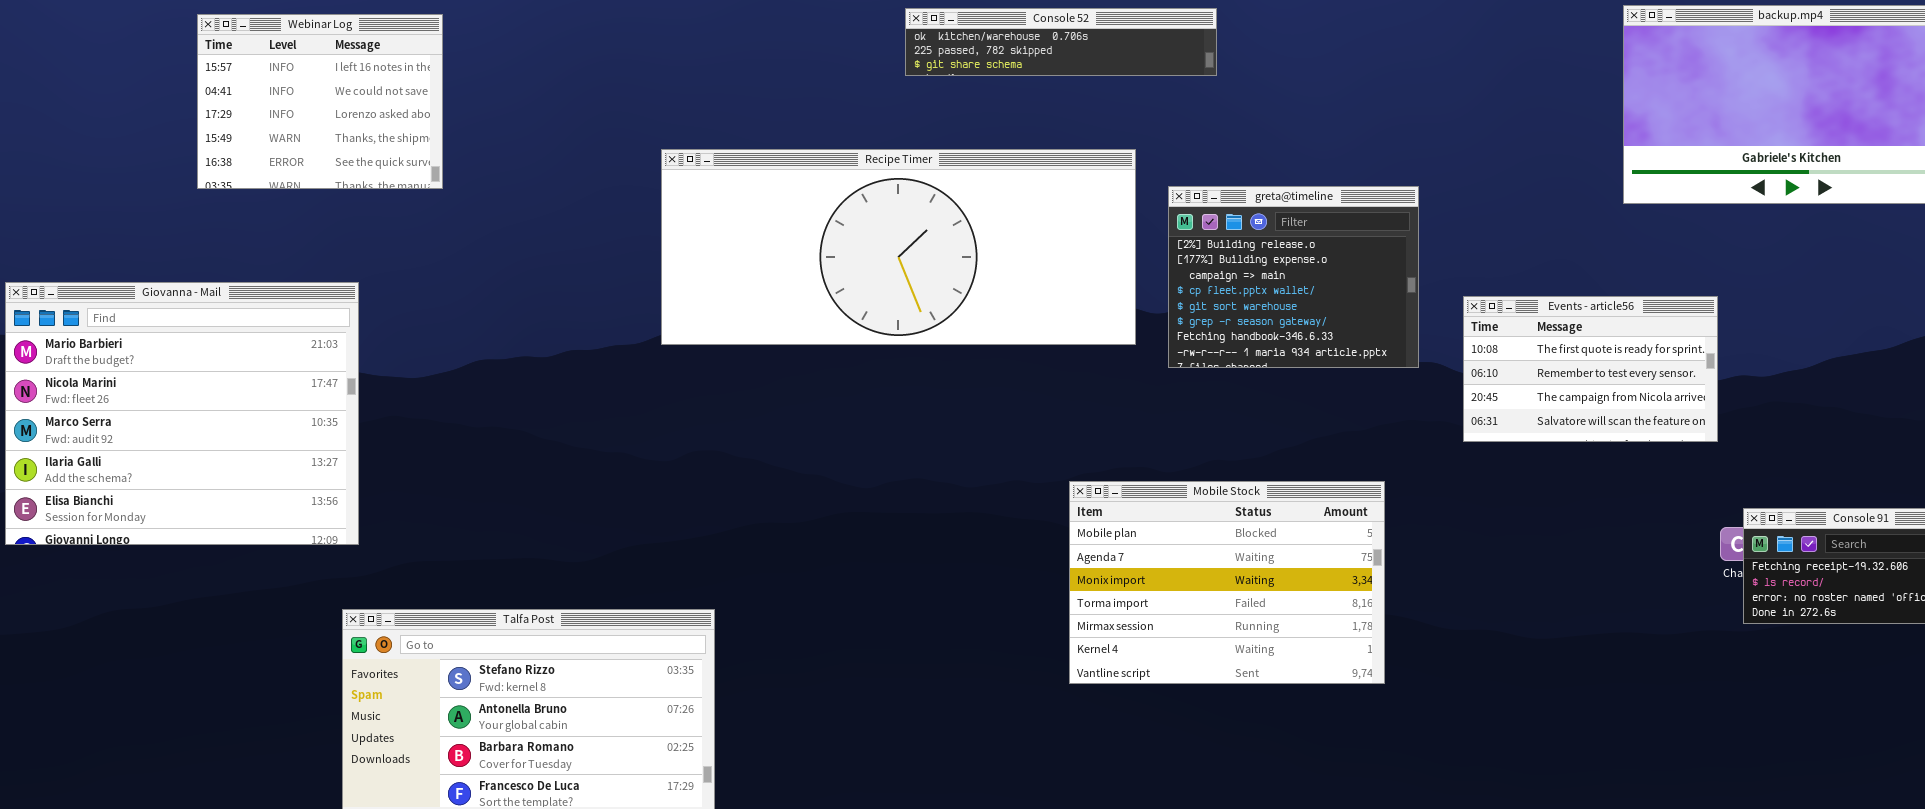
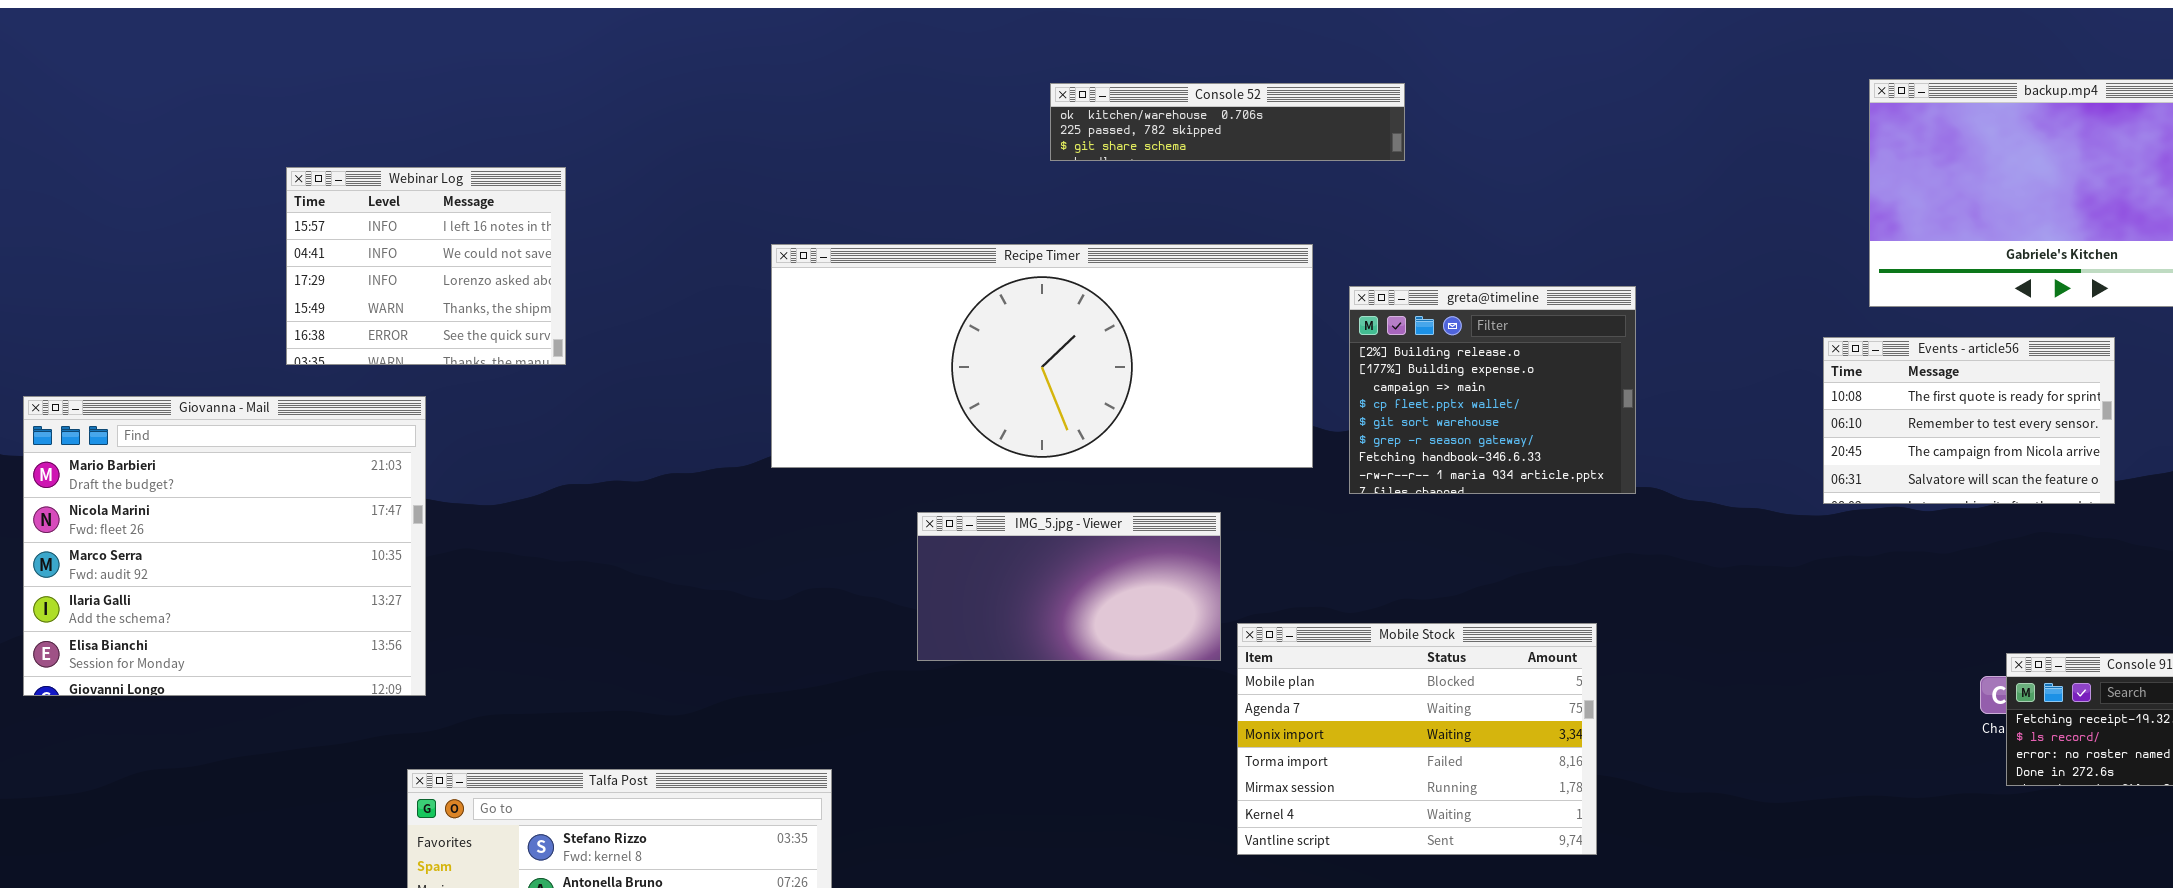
Webinar Log: [197,14,443,189] -> [286,167,566,365], moved
Events - article56: [1463,296,1718,442] -> [1823,337,2115,504], moved
IMG_5.jpg - Viewer: none -> [917,512,1221,661], opened

